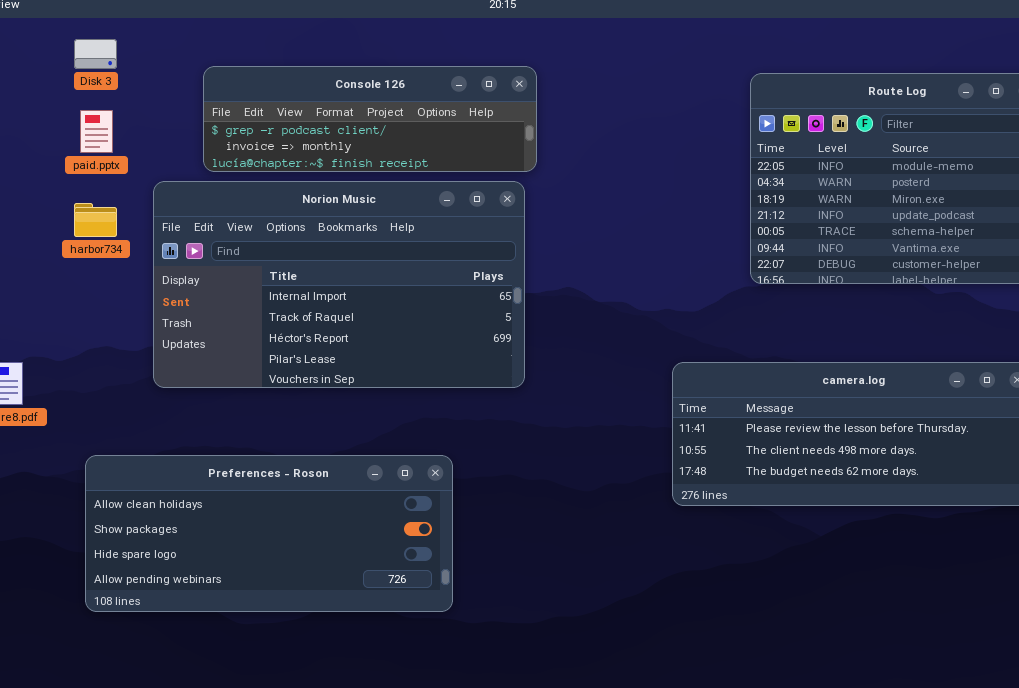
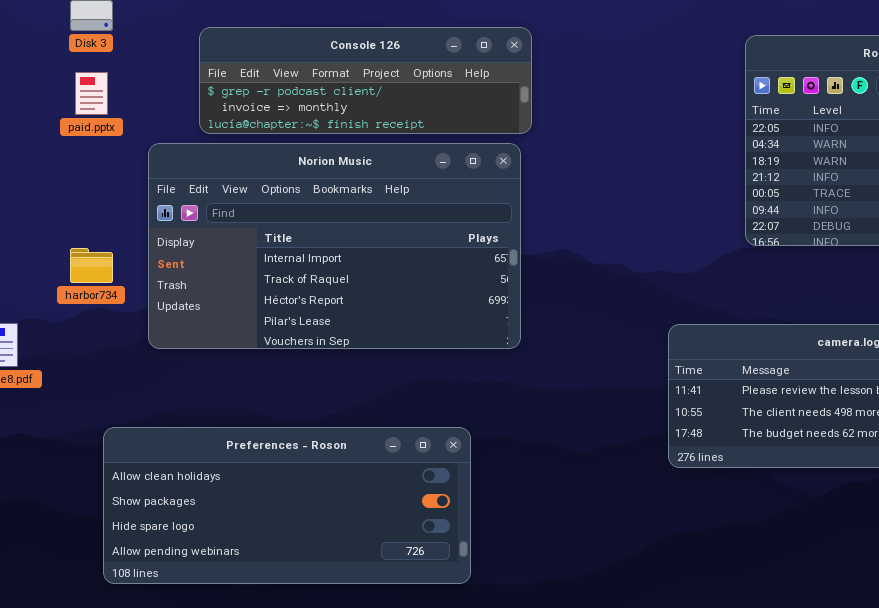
harbor734: [74,203,117,237] -> [70,248,113,283], moved
Preferences - Roson: [85,455,453,612] -> [103,427,471,584], moved

